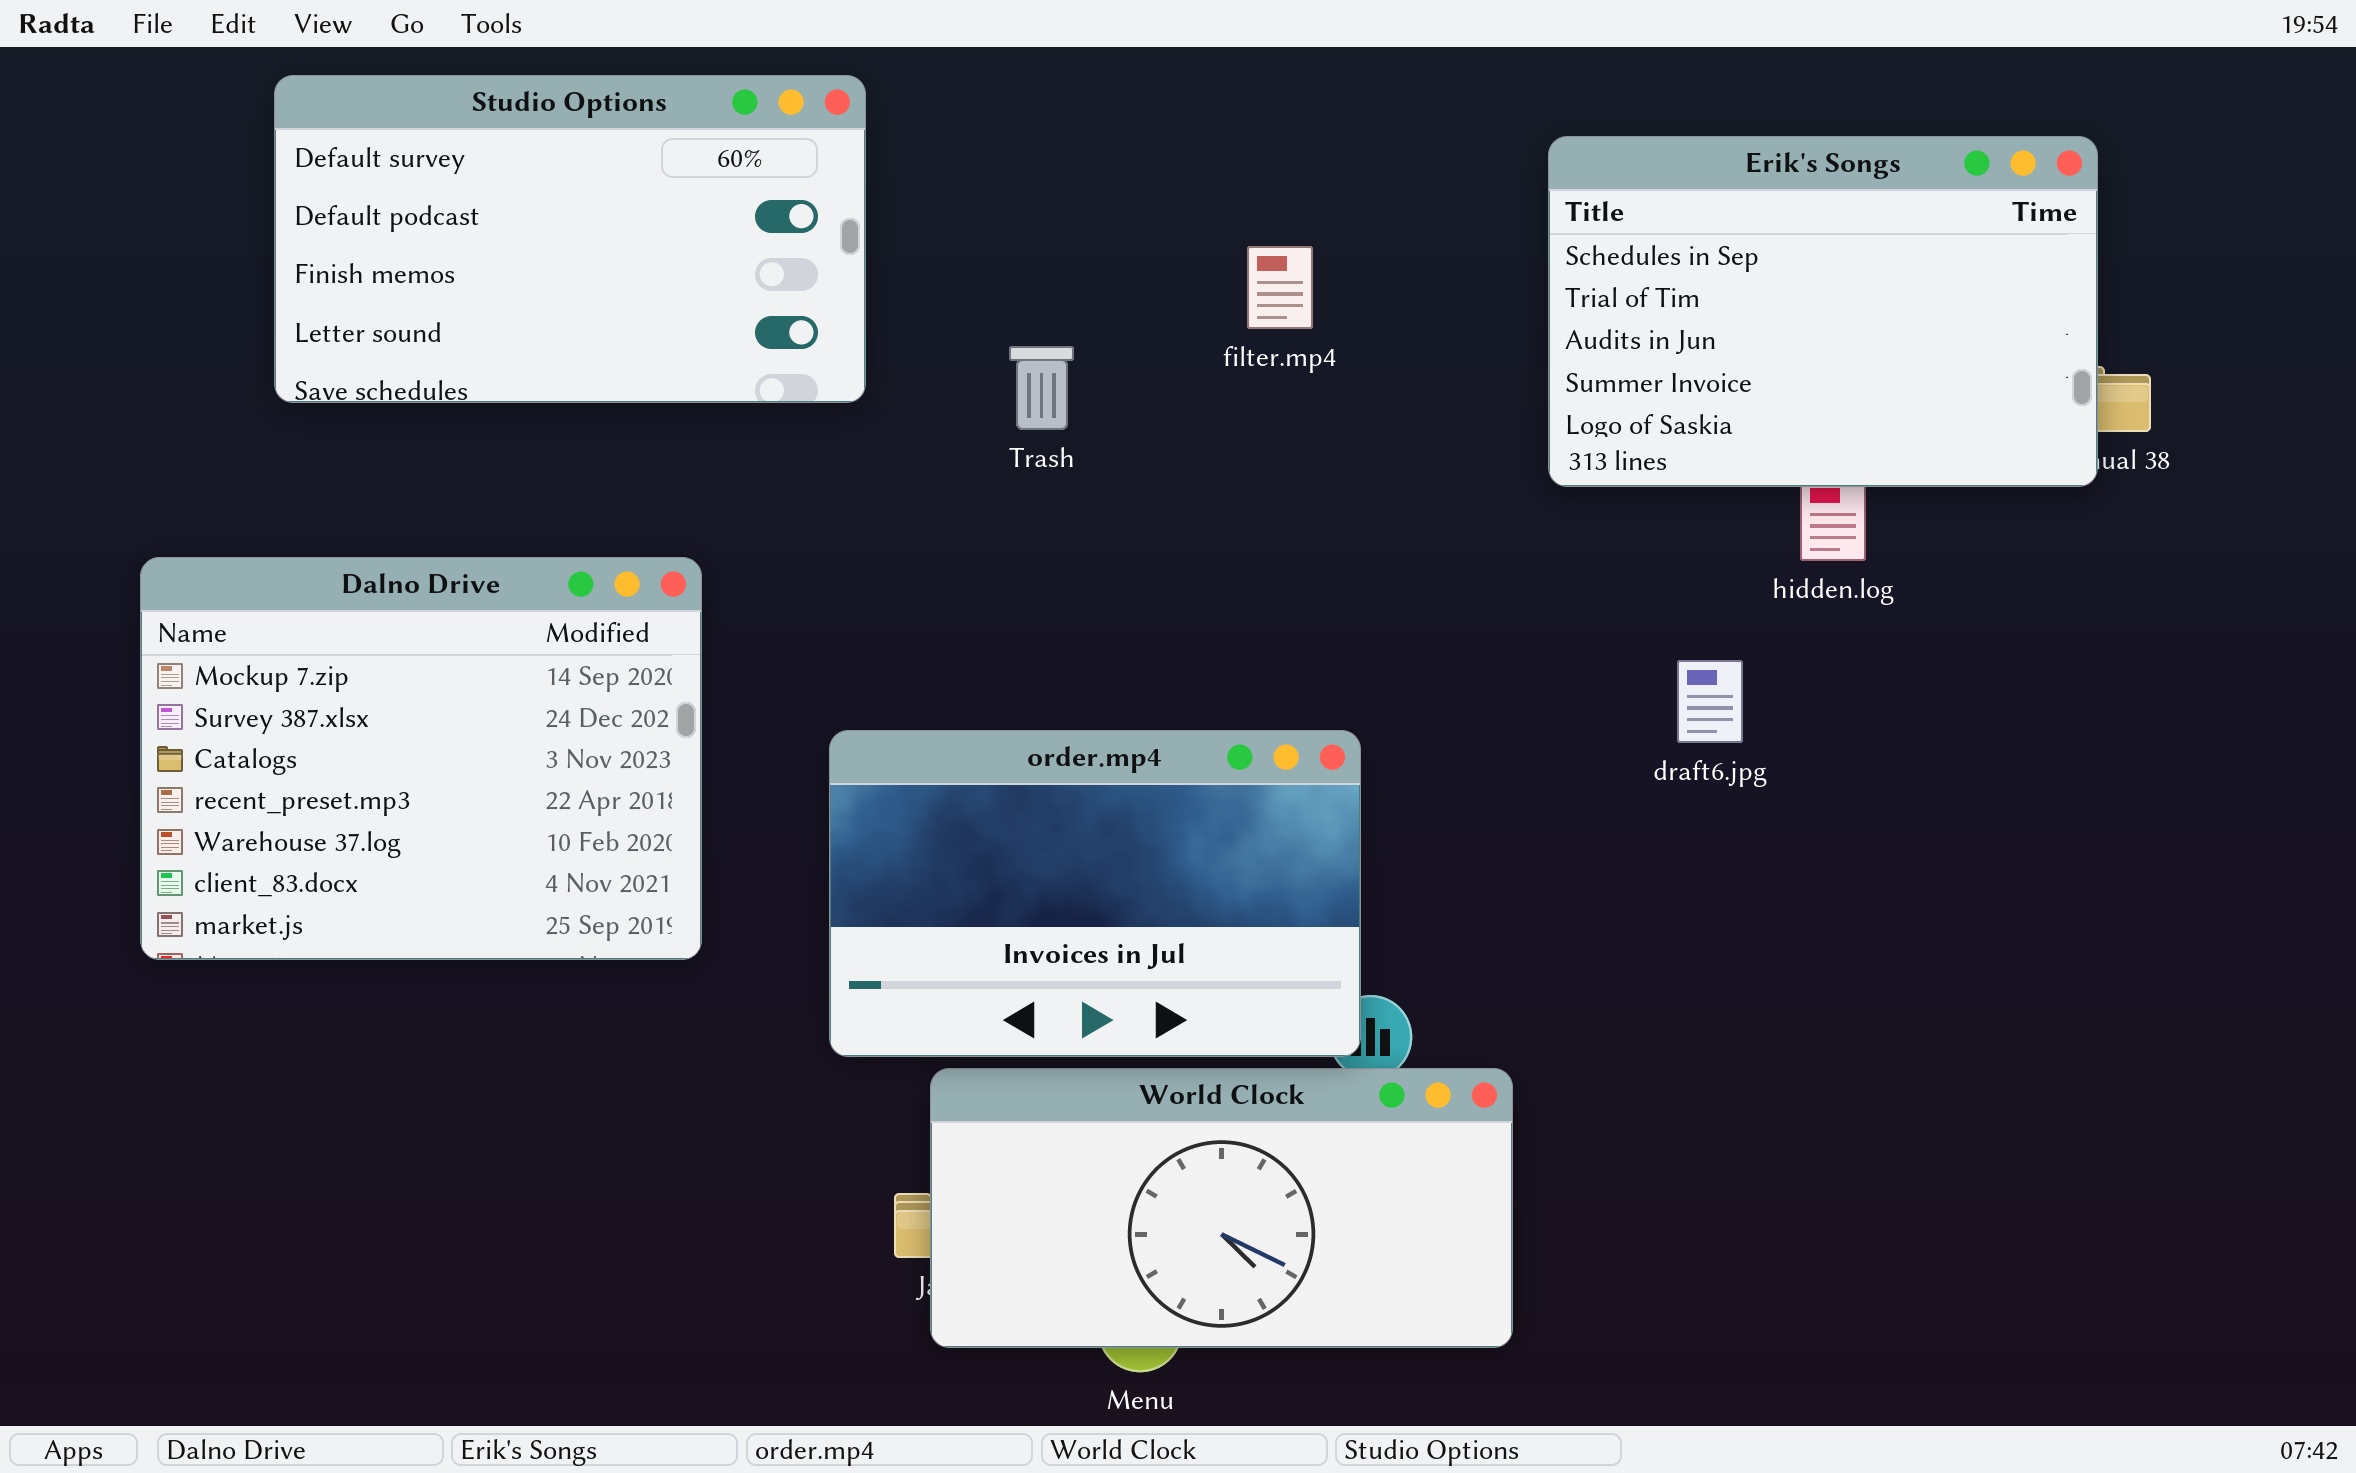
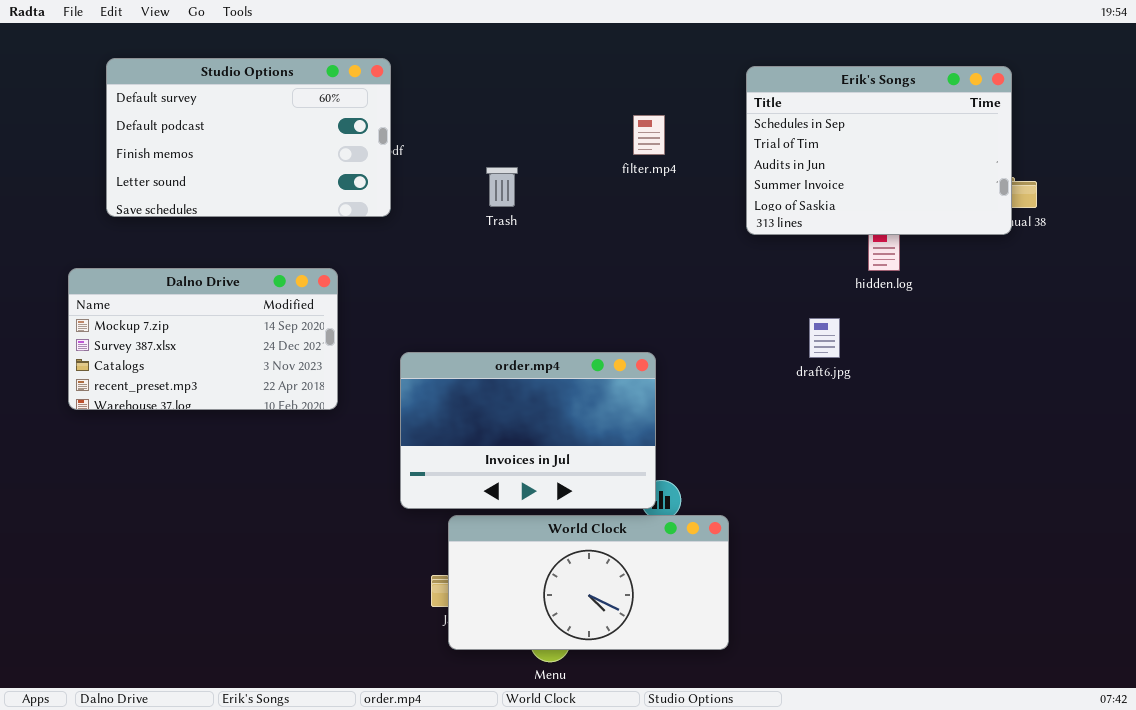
Studio Options: [274,75,866,403] -> [106,58,391,217], moved
filter.mp4: [1247,246,1313,329] -> [633,115,665,155], moved
Dalno Drive: [140,557,702,960] -> [68,268,338,410], resized

